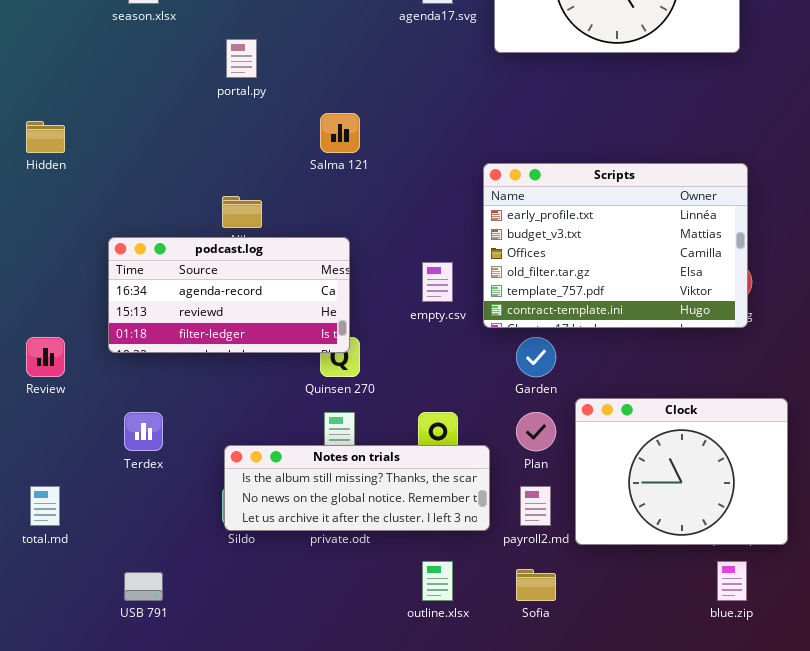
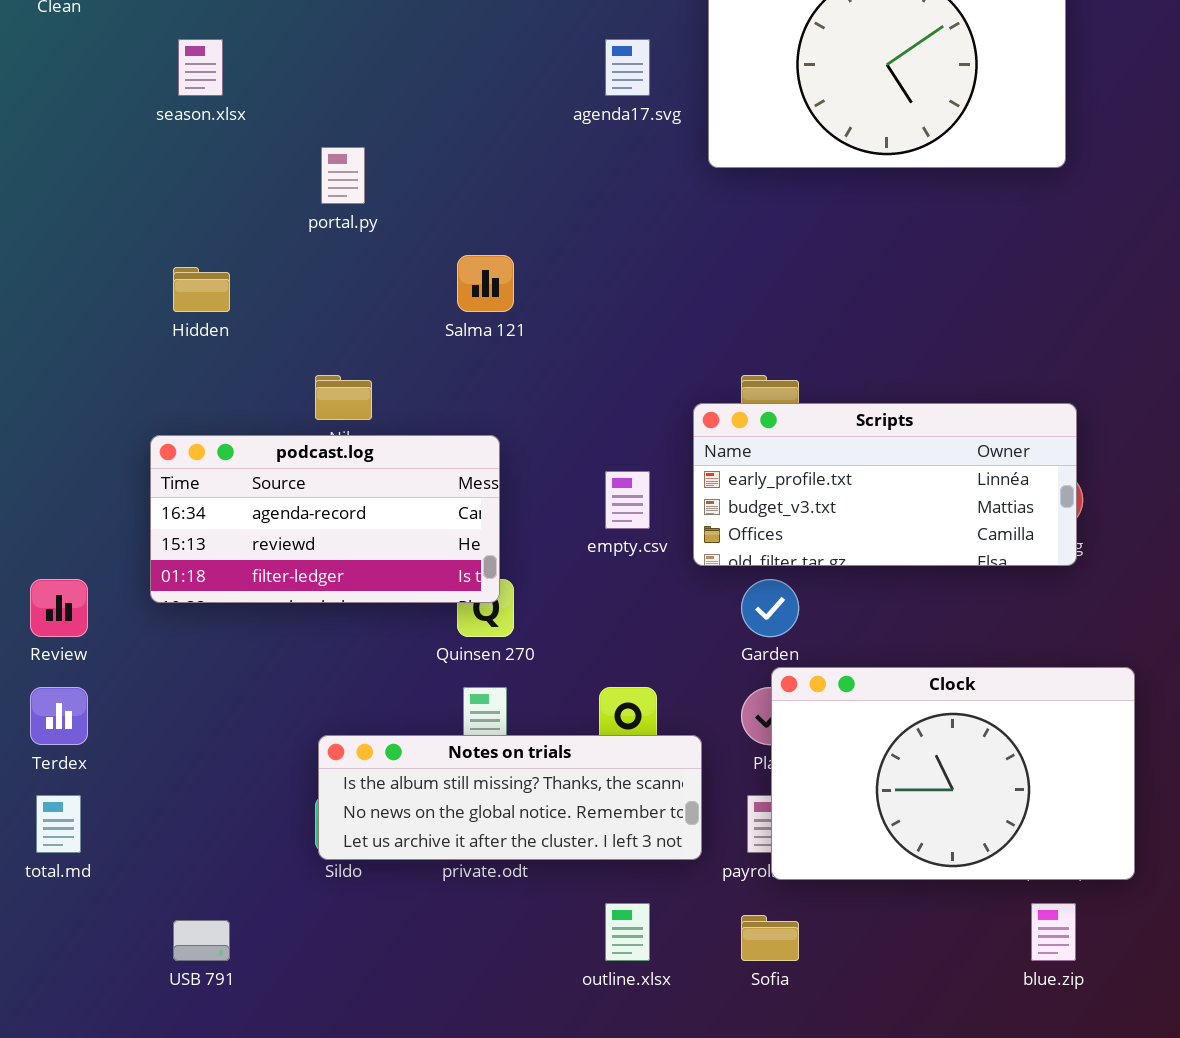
Hidden: [26,121,65,153] -> [173,267,230,312], moved
Scripts: [483,163,748,328] -> [693,403,1077,566], resized
Clock: [575,398,788,545] -> [771,667,1135,880], resized
Terdex: [124,412,163,451] -> [30,687,88,745], moved

